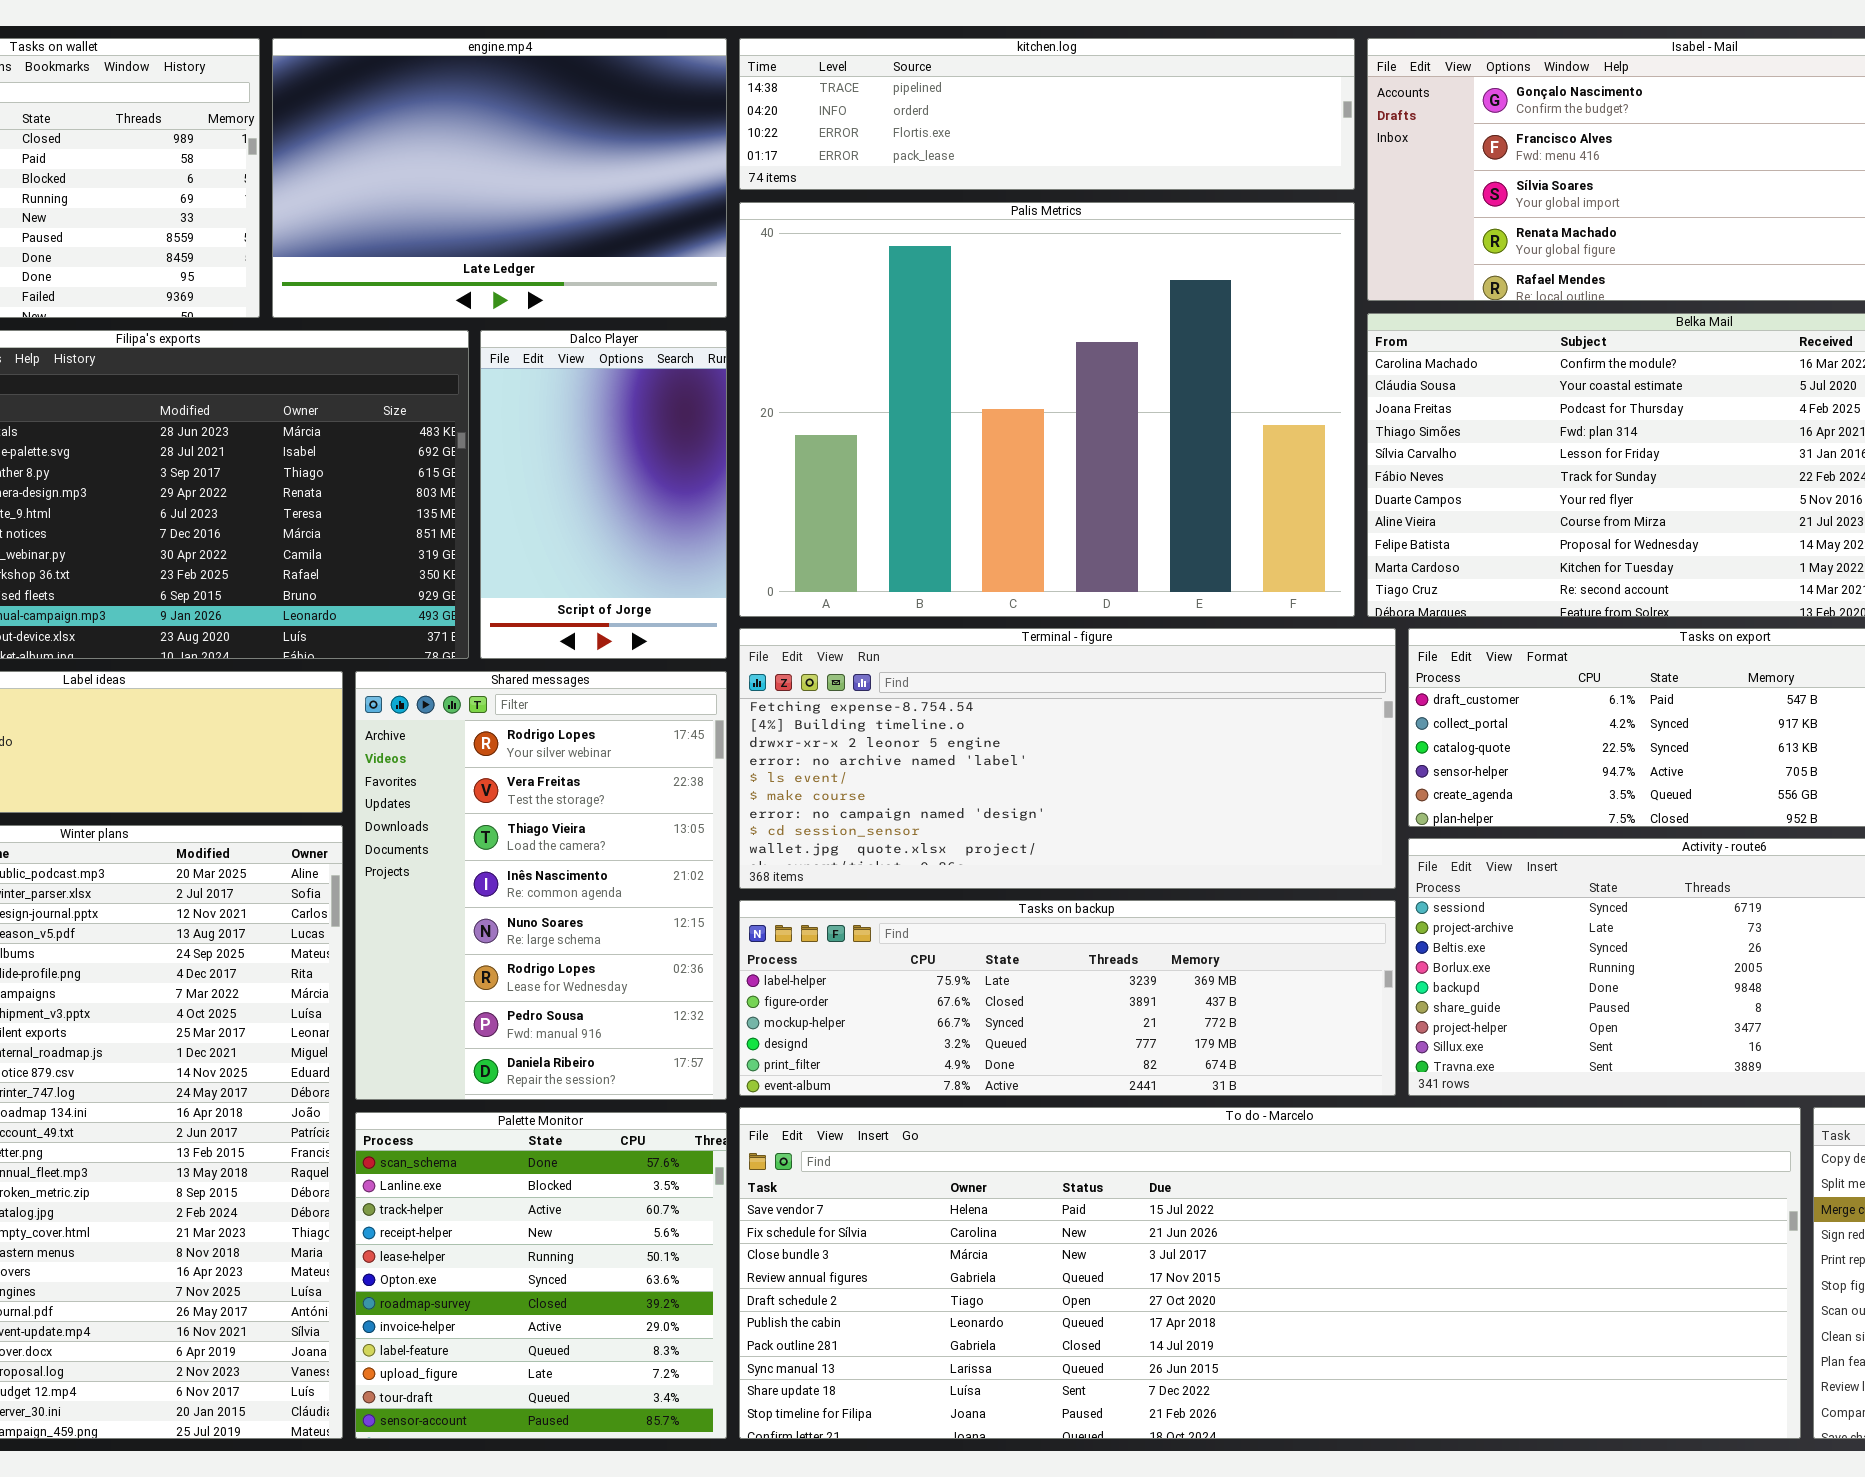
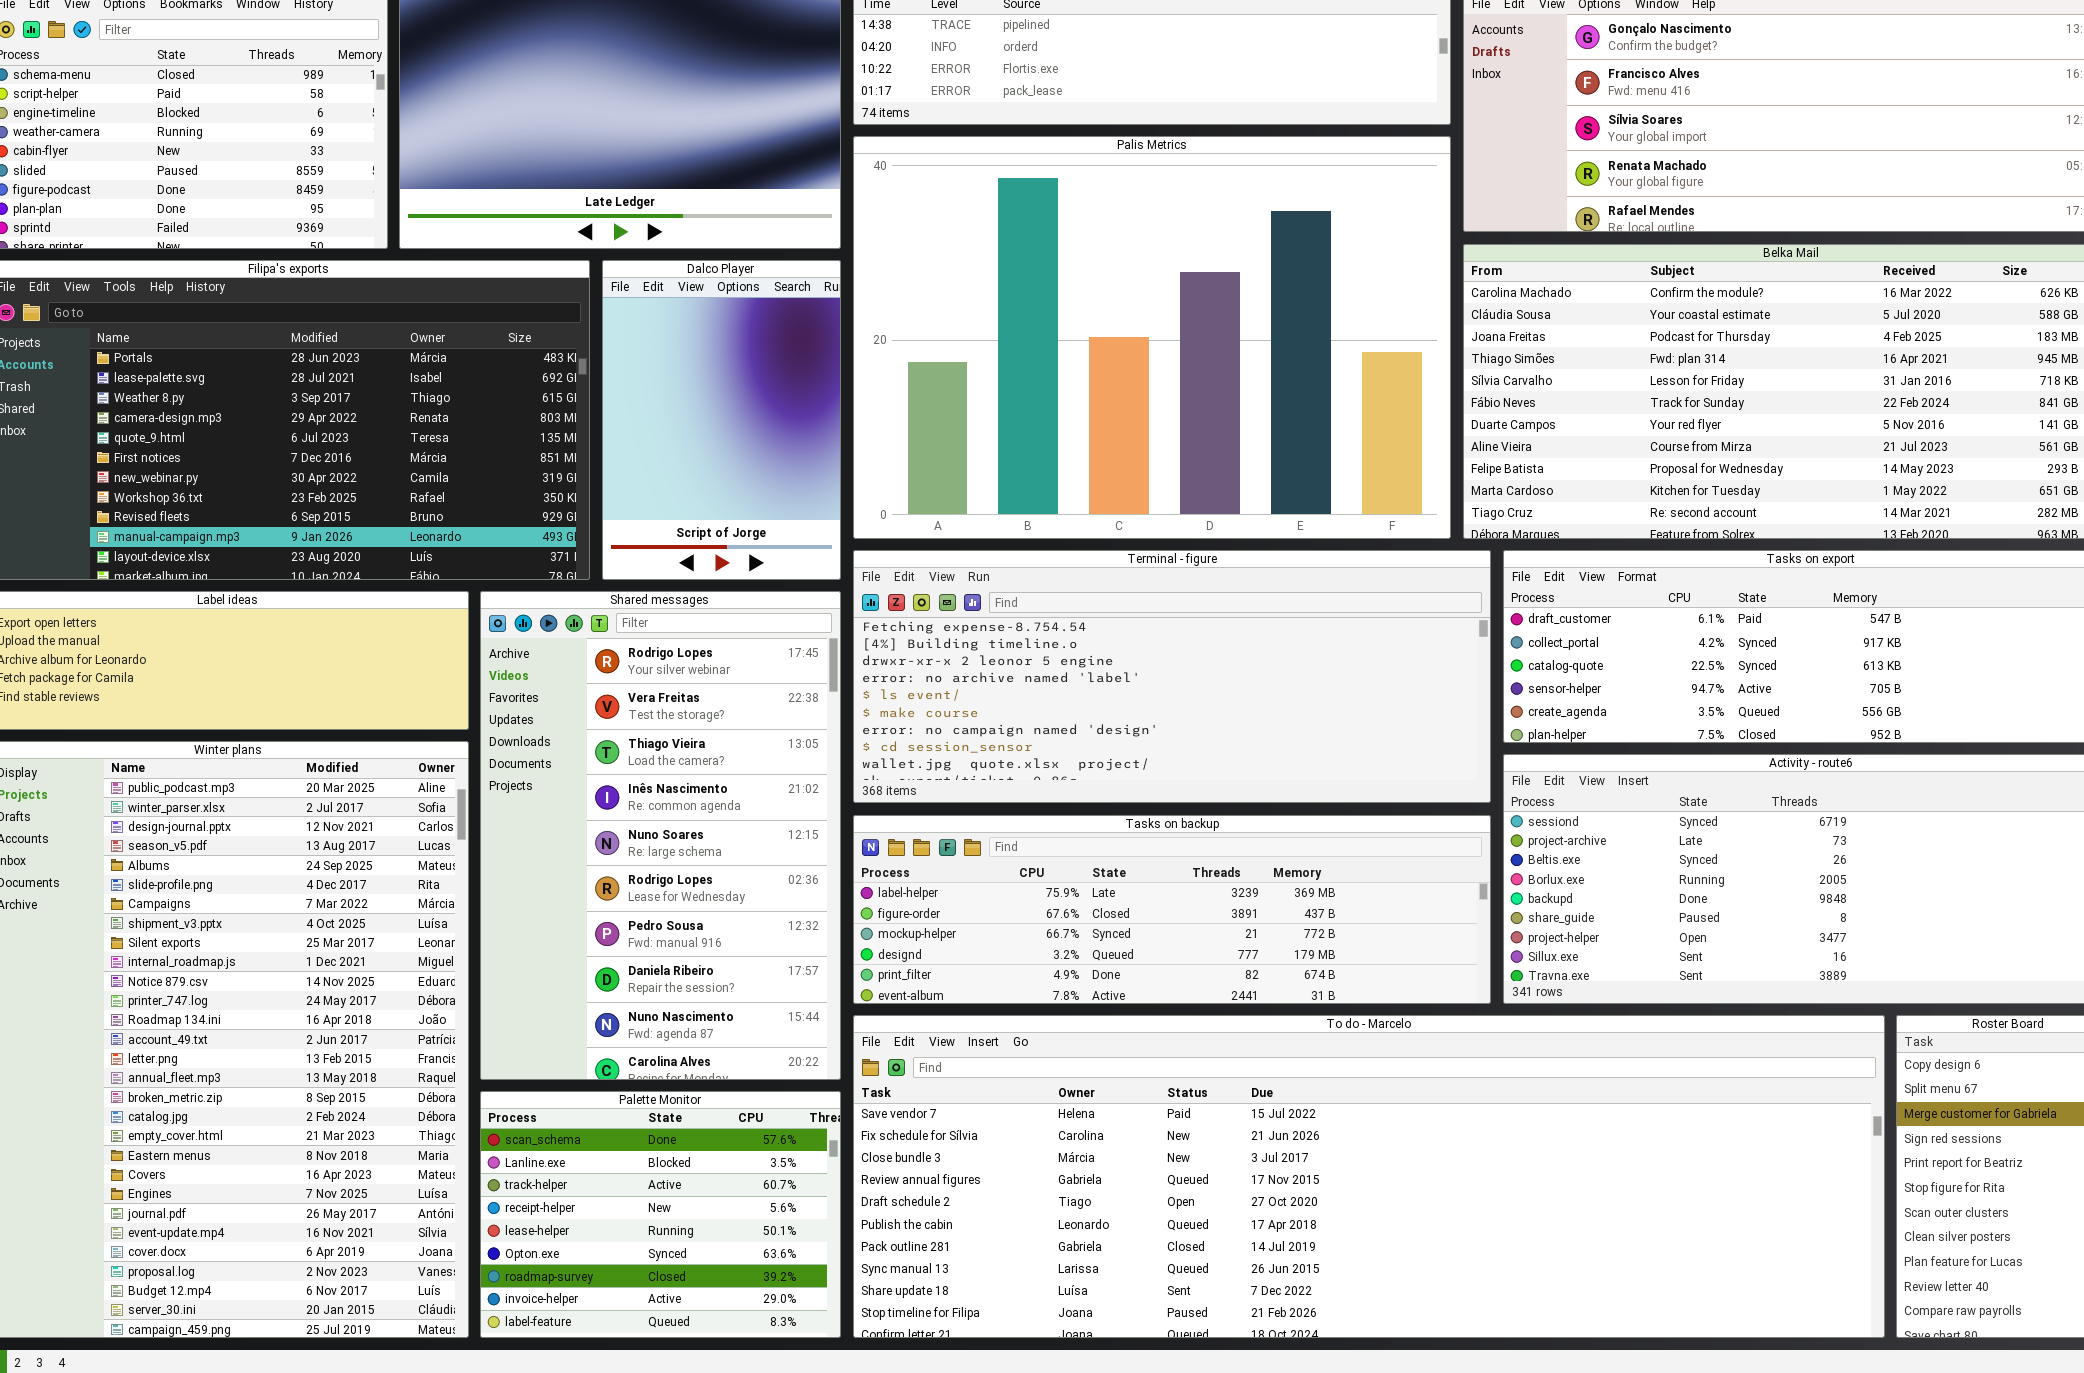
Shared messages: [355,671,727,1100] -> [480,591,841,1080], resized
Palette Monitor: [355,1112,727,1439] -> [480,1091,841,1338], resized

